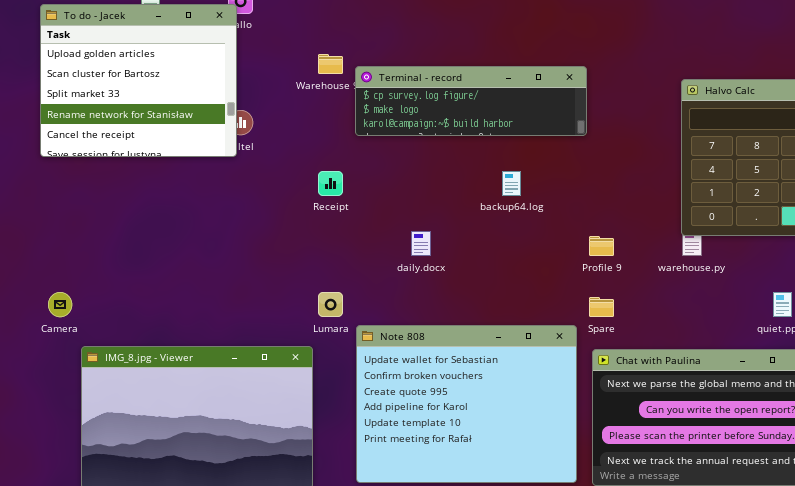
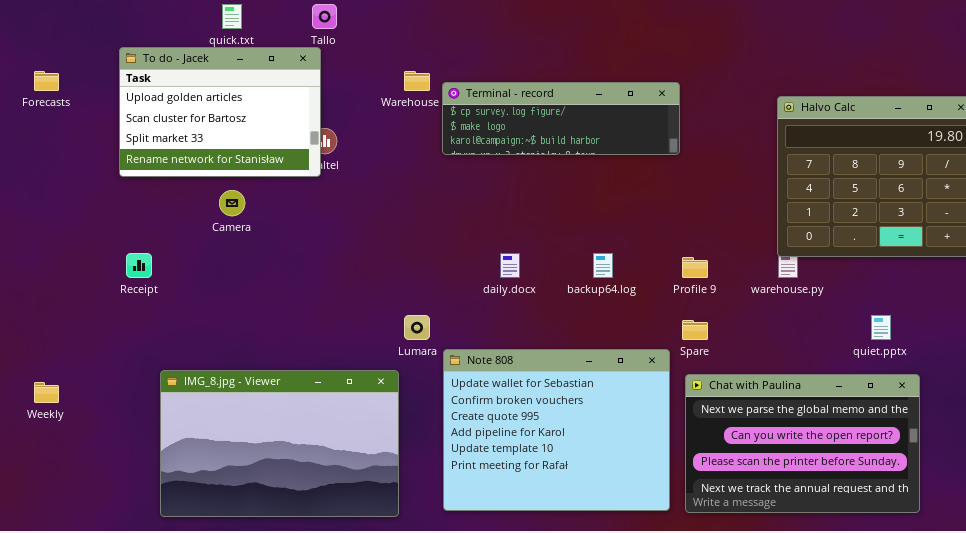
To do - Jacek: [40,4,237,157] -> [119,47,321,177], resized
Receipt: [318,171,343,196] -> [126,253,152,278], moved
backup64.log: [502,171,521,196] -> [593,253,613,278], moved
Camera: [48,292,72,317] -> [219,190,245,216], moved

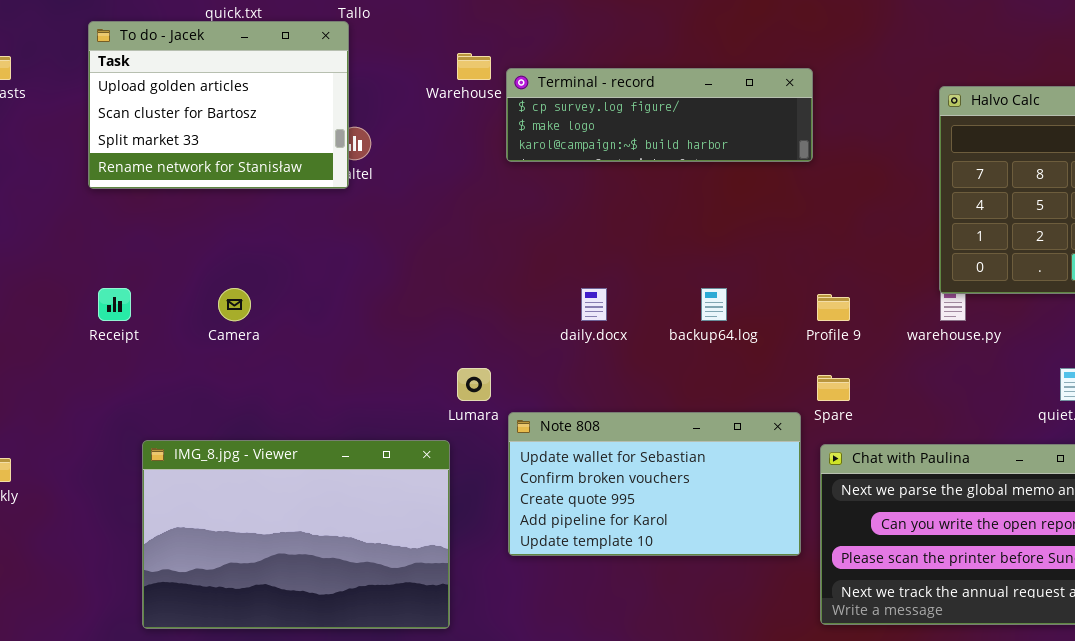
Camera: [219,190,245,216] -> [218,288,251,321], moved
Note 808: [443,349,670,511] -> [508,412,801,556], resized

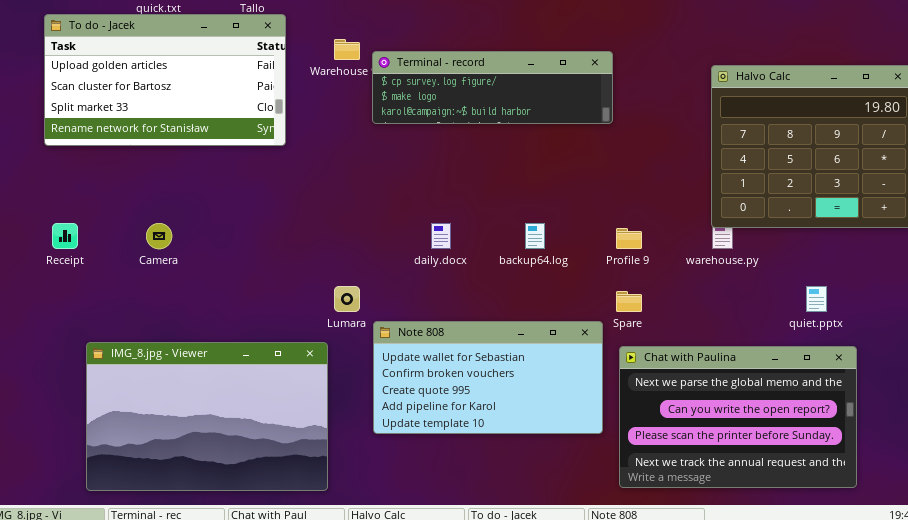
To do - Jacek: [88,21,349,189] -> [44,14,286,146], resized

